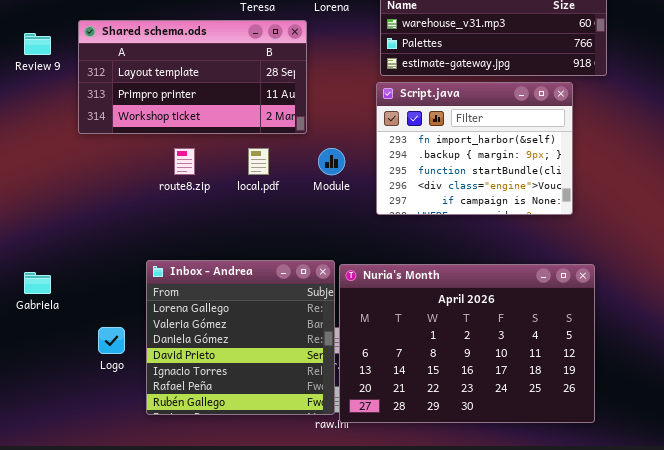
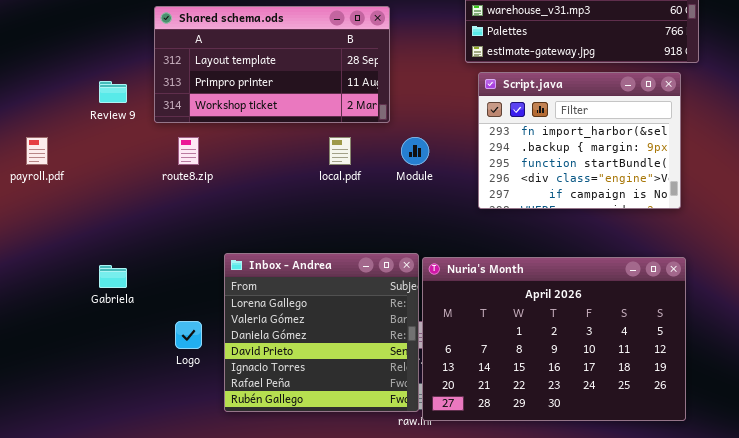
Review 9: [24,33,51,55] -> [99,81,127,103], moved
Script.java: [376,82,573,215] -> [478,72,681,209], moved
route8.zip: [174,148,195,175] -> [178,137,199,165], moved

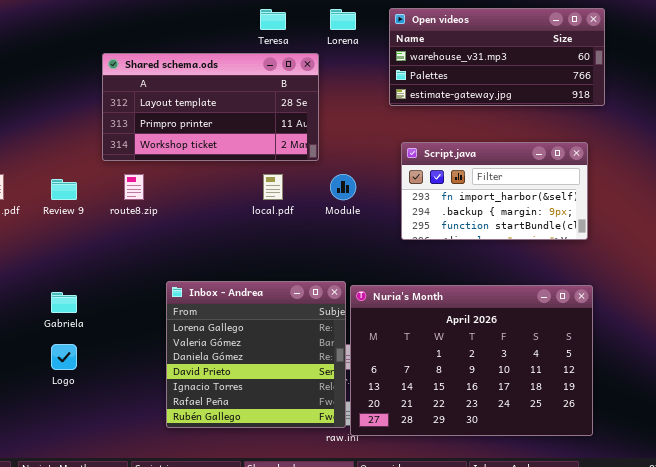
Script.java: [478,72,681,209] -> [401,142,588,240], resized
Review 9: [99,81,127,103] -> [51,179,77,200], moved
Logo: [175,321,202,349] -> [51,344,77,370], moved

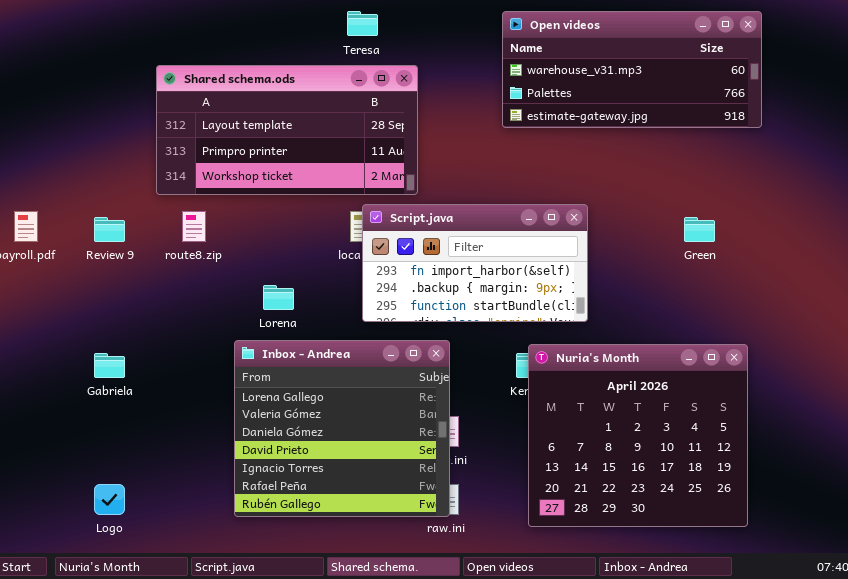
Lorena: [330,9,356,30] -> [263,285,294,310], moved
Script.java: [401,142,588,240] -> [362,204,588,322], moved
Nuria's Month: [350,285,593,436] -> [528,344,748,527], resized
Logo: [51,344,77,370] -> [94,484,125,515], moved

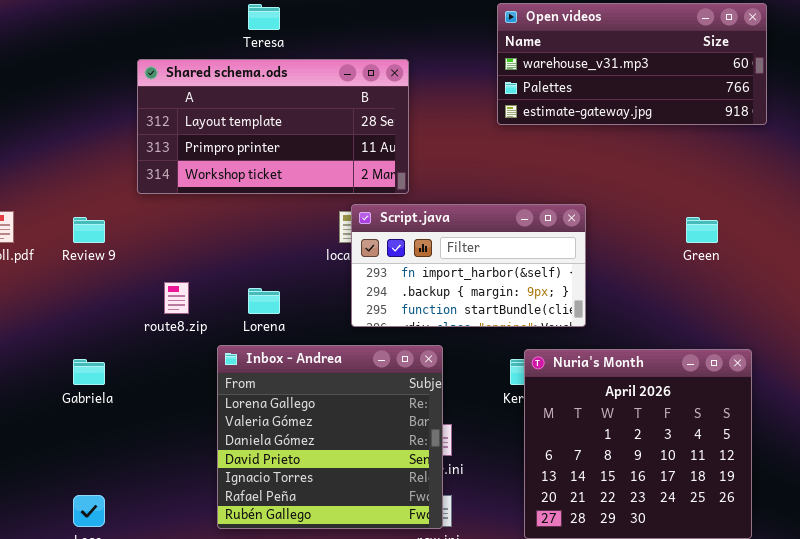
Teresa: [347,11,378,36] -> [248,4,280,30], moved
route8.zip: [182,211,206,242] -> [164,282,189,314], moved

